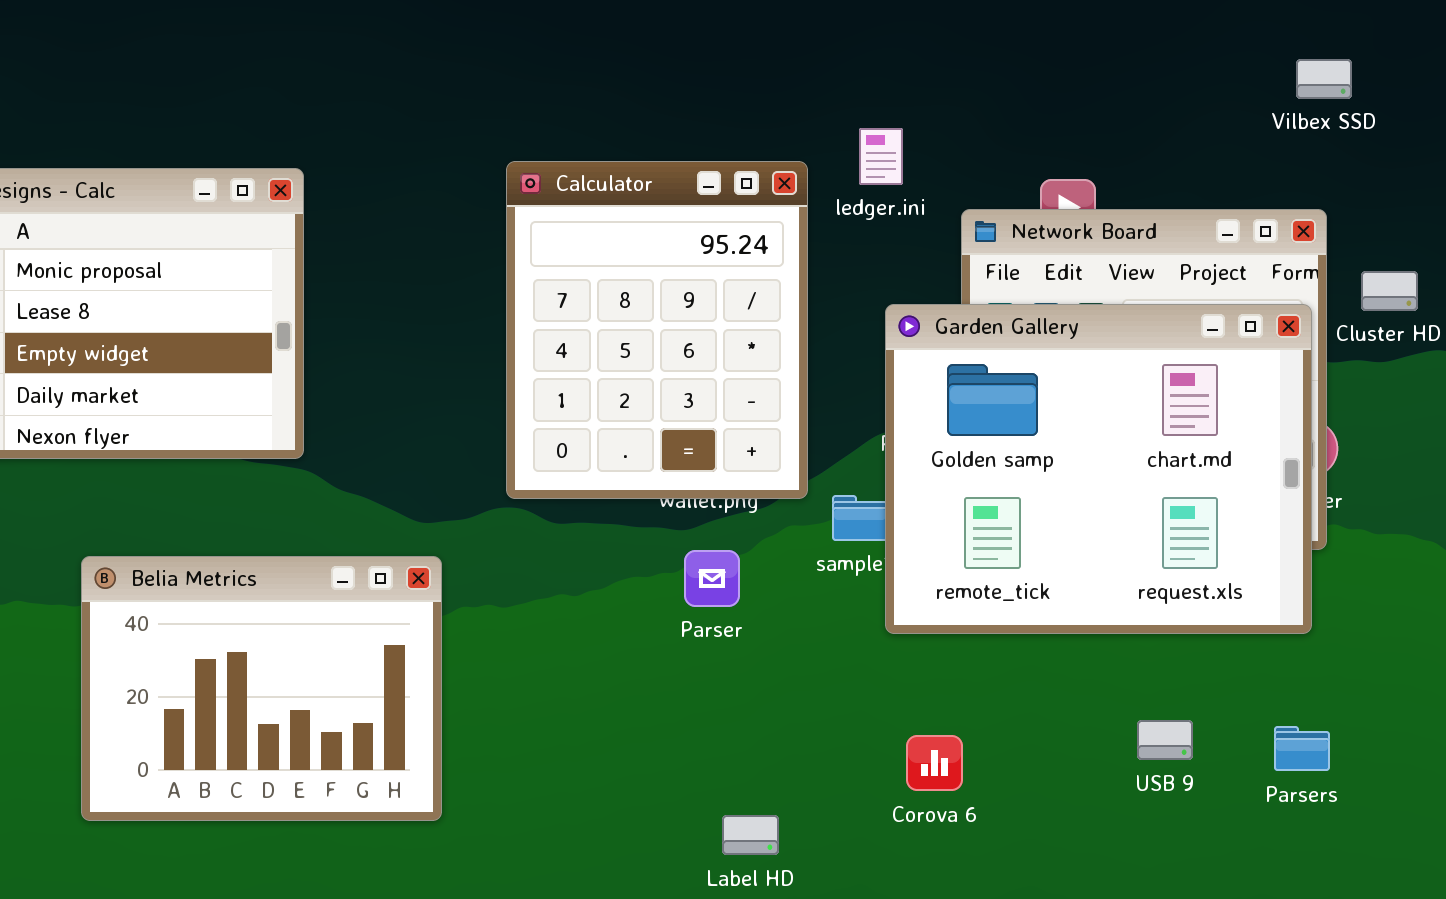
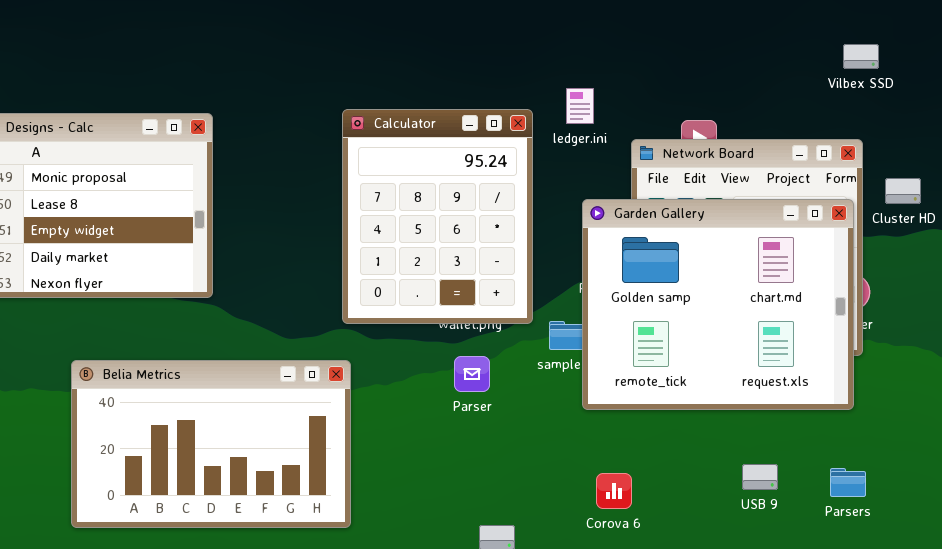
Belia Metrics: [81,556,442,821] -> [71,360,351,528], resized

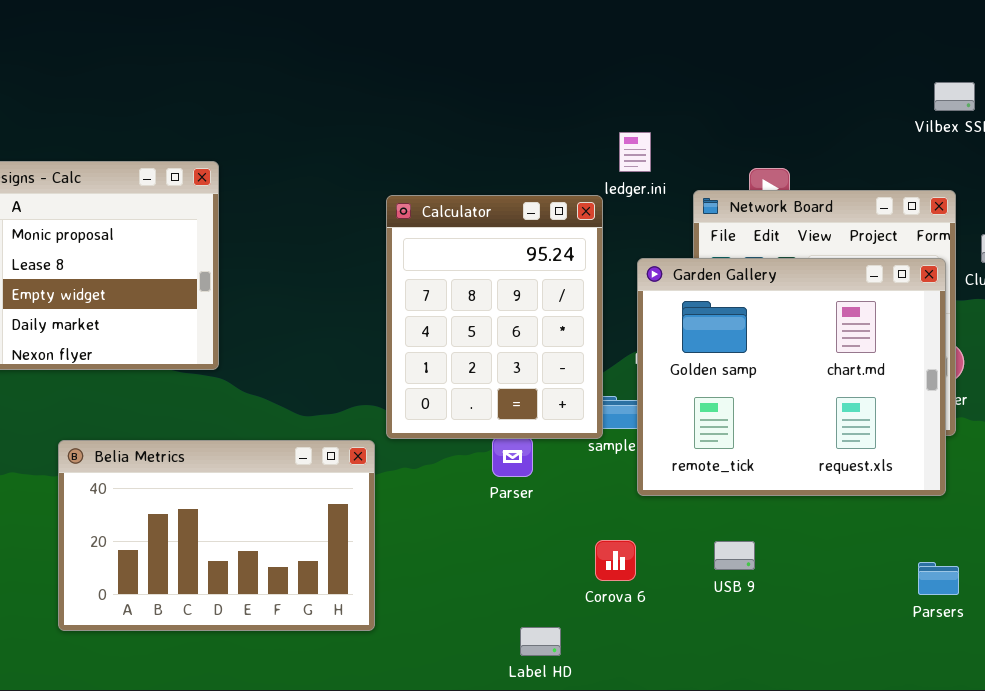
Calculator: [342,109,533,324] -> [386,195,603,439], moved
USB 9: [742,464,778,490] -> [714,541,755,570], moved
Corova 6: [596,473,632,509] -> [595,540,636,581], moved

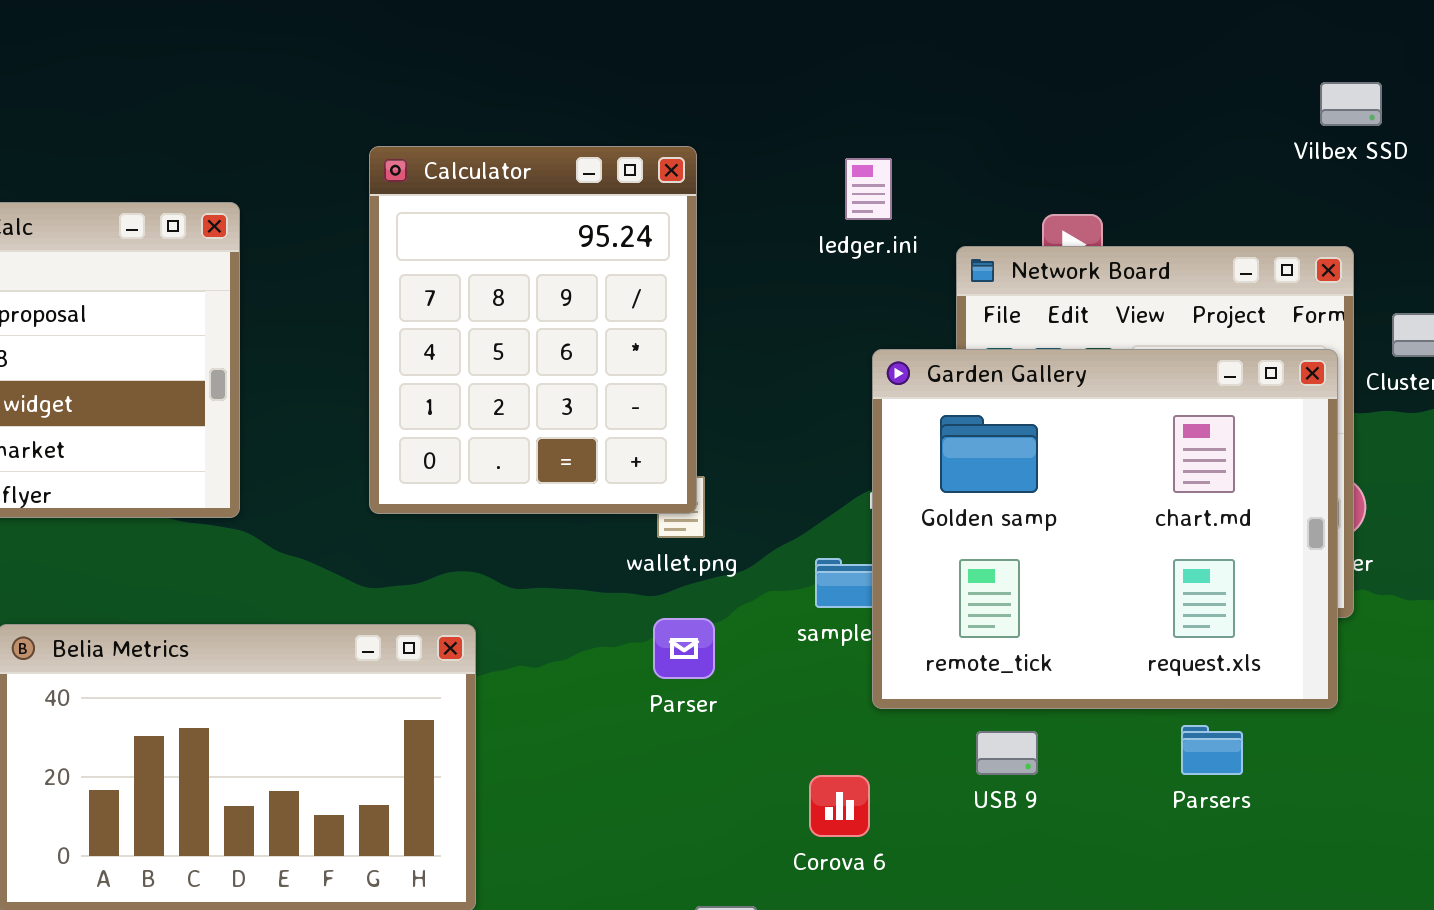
Calculator: [386,195,603,439] -> [369,146,697,514], moved
USB 9: [714,541,755,570] -> [976,731,1038,775], moved
Parsers: [918,562,959,595] -> [1181,725,1243,775], moved

